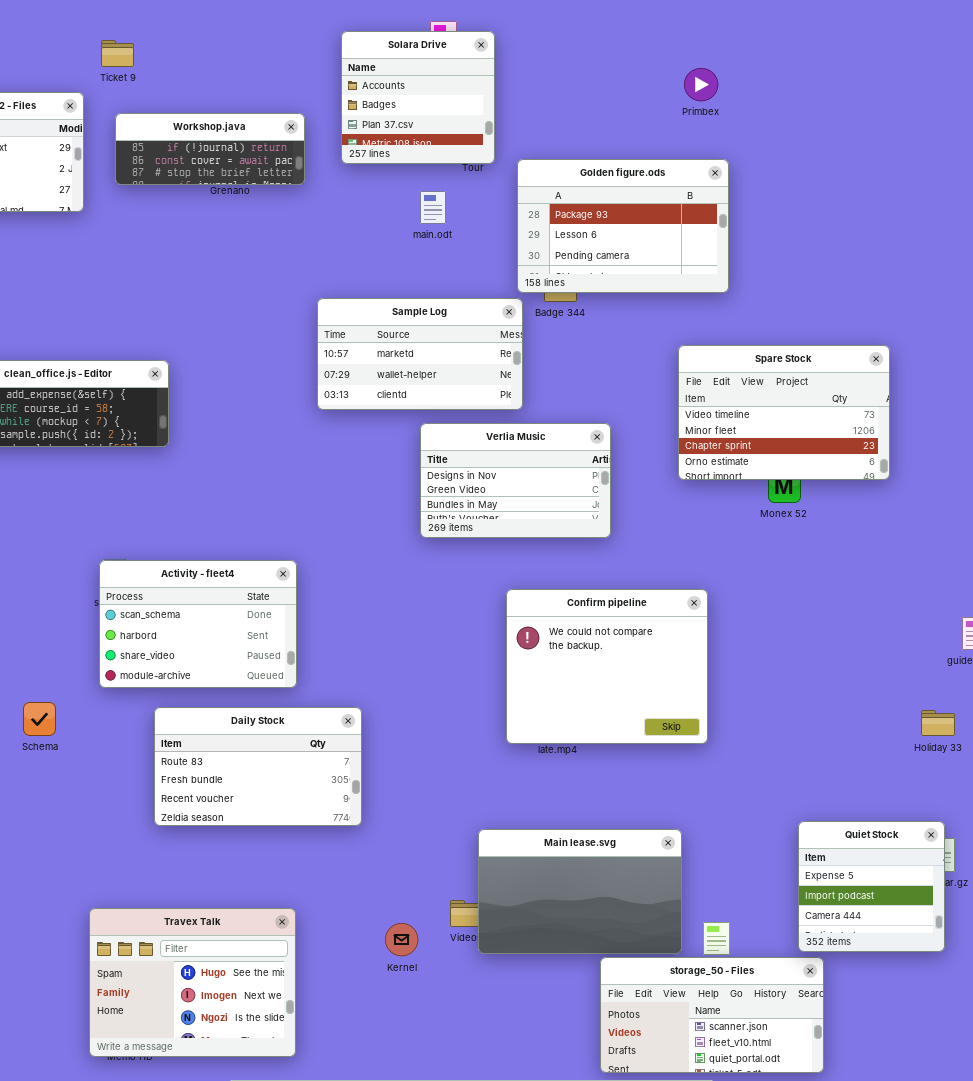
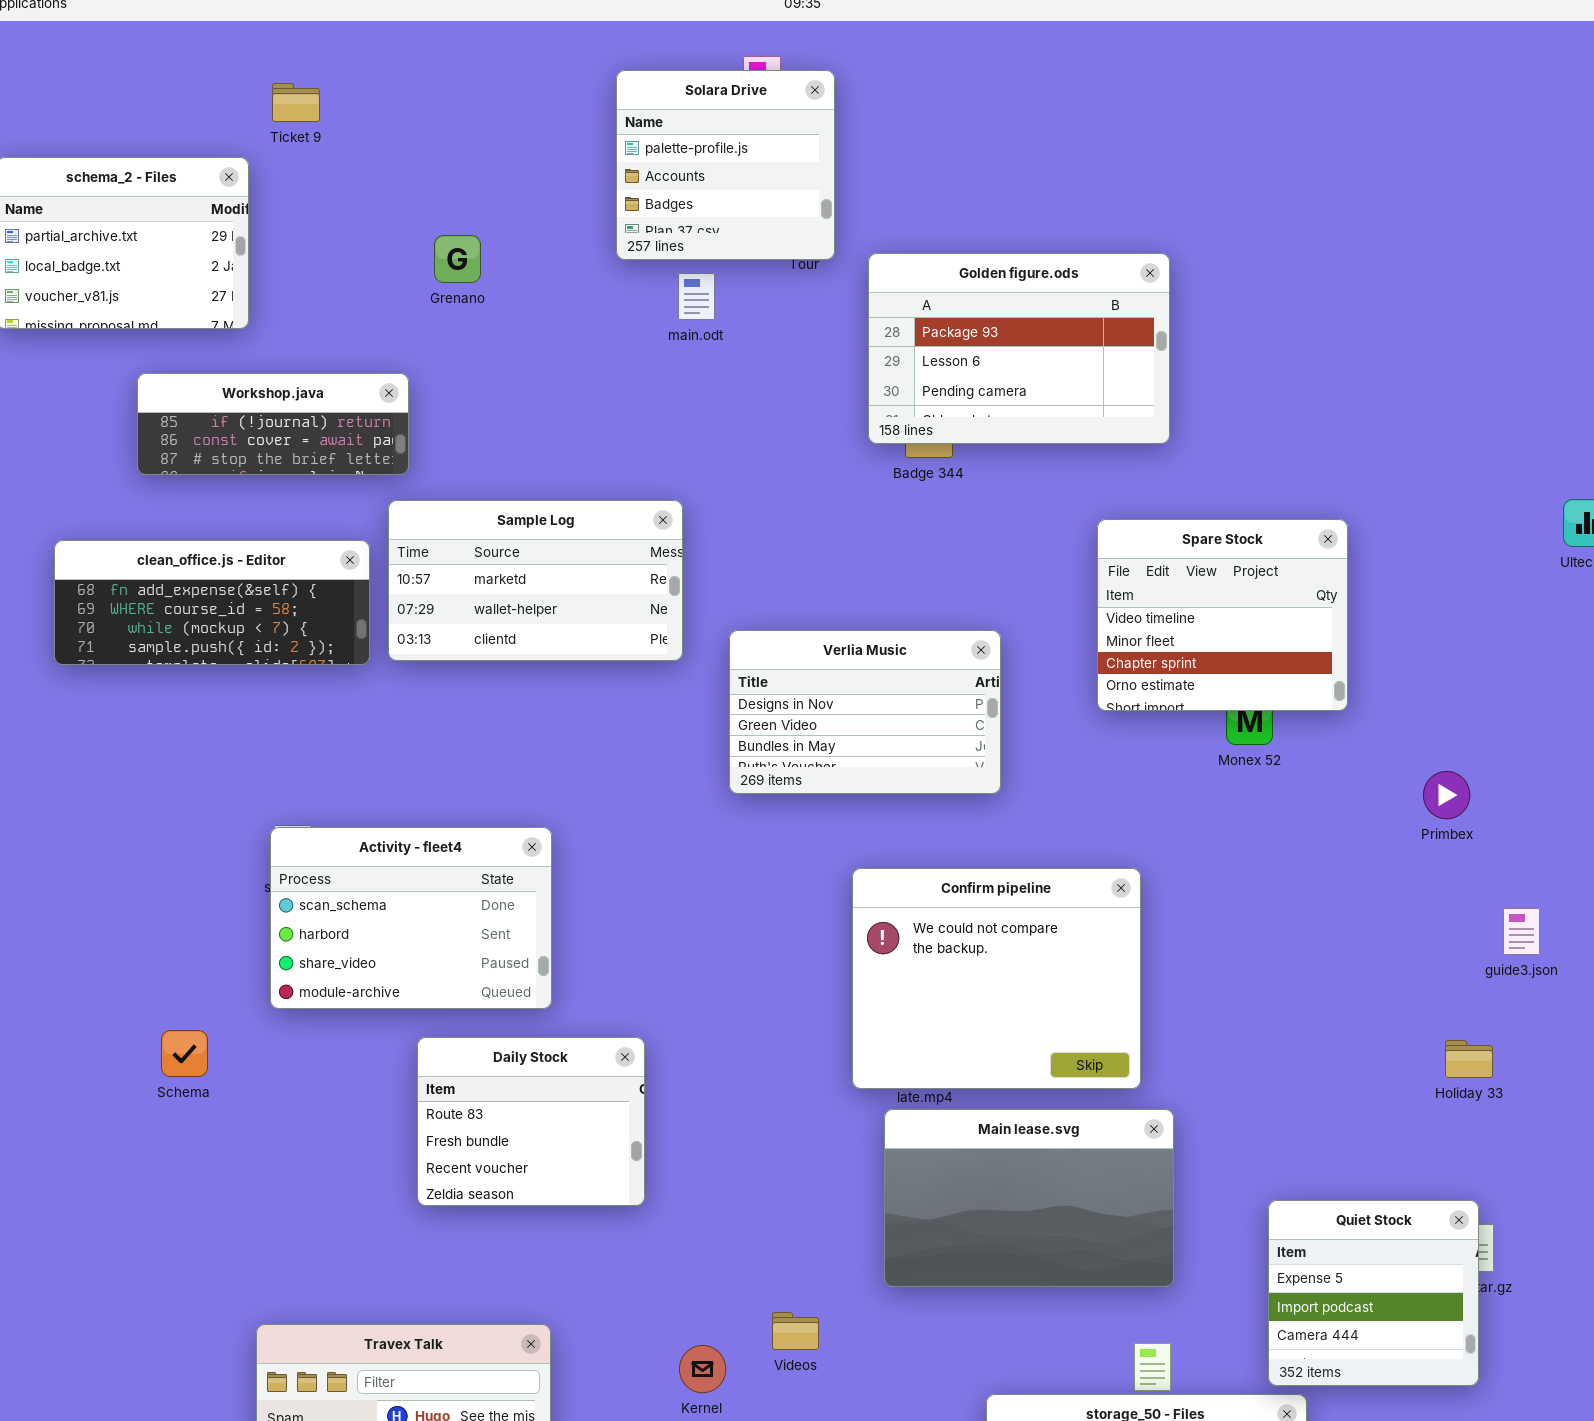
Solara Drive: [341,31,495,164] -> [616,70,835,260], scrolled up 1 row
Primbex: [684,68,718,101] -> [1423,771,1470,819], moved
Workshop.java: [115,113,305,185] -> [137,373,409,475], moved
main.odt: [420,191,446,224] -> [678,273,715,320], moved
Sample Log: [317,298,523,410] -> [388,500,683,661], moved
Spare Stock: [678,345,890,480] -> [1097,519,1348,711], resized
Daily Stock: [154,707,362,826] -> [417,1037,645,1206], resized
Main lease.svg: [478,829,682,954] -> [884,1109,1174,1287], moved

